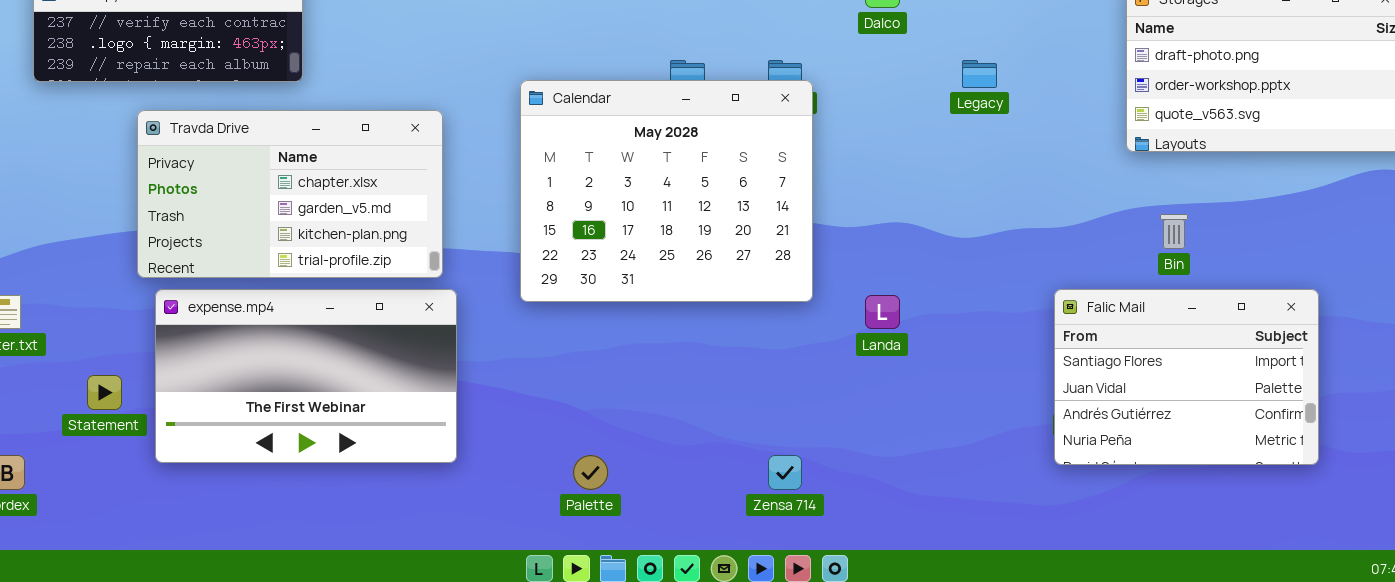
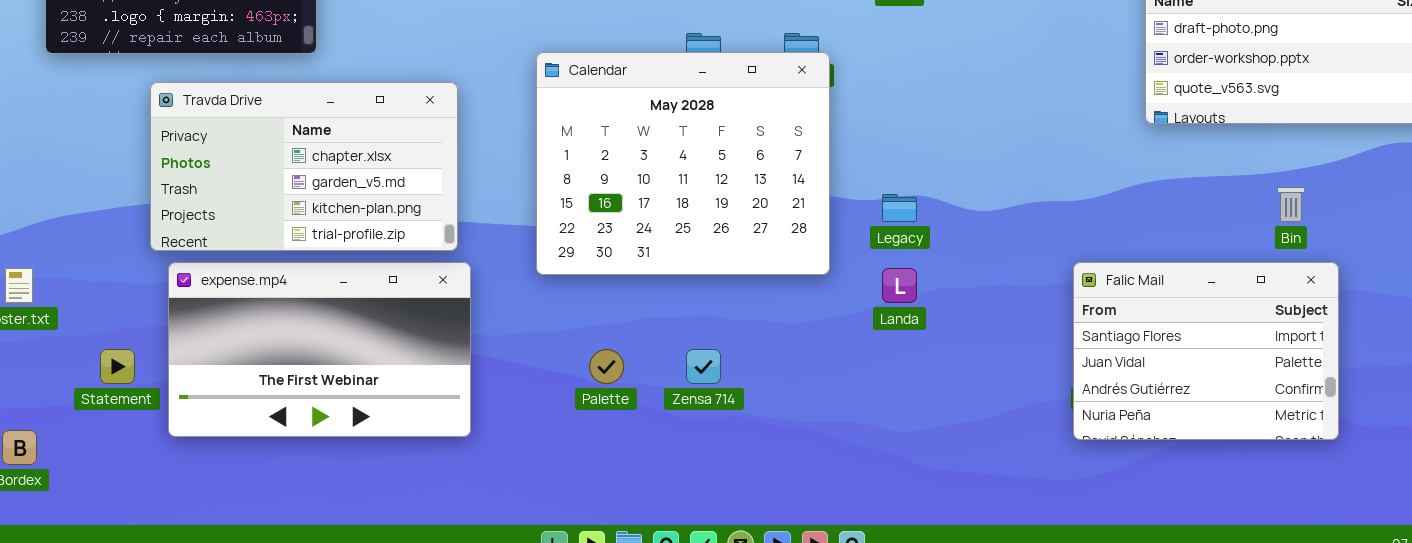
Legacy: [962,60,997,88] -> [882,194,917,222], moved
Bin: [1160,214,1188,249] -> [1277,187,1305,222], moved
Palette: [573,455,608,490] -> [589,349,624,384], moved
Zensa 714: [768,455,802,490] -> [686,349,721,384], moved

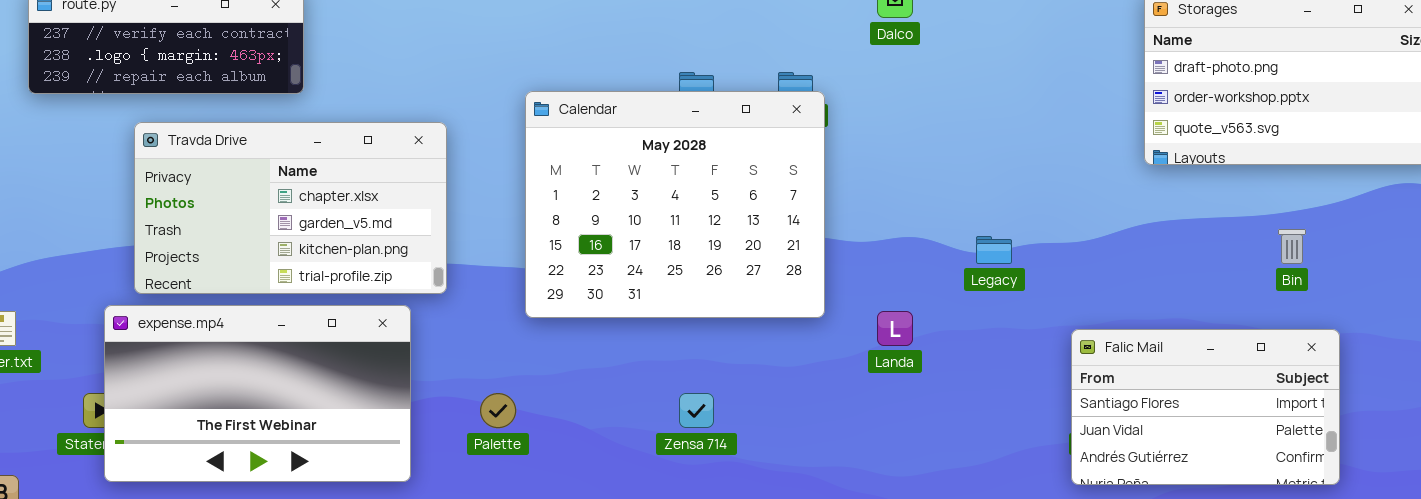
Legacy: [882,194,917,222] -> [976,236,1012,264], moved
expense.mp4: [168,262,471,437] -> [104,305,411,482], moved
Falic Mail: [1073,262,1339,440] -> [1071,329,1340,485], resized
Palette: [589,349,624,384] -> [480,393,516,428], moved

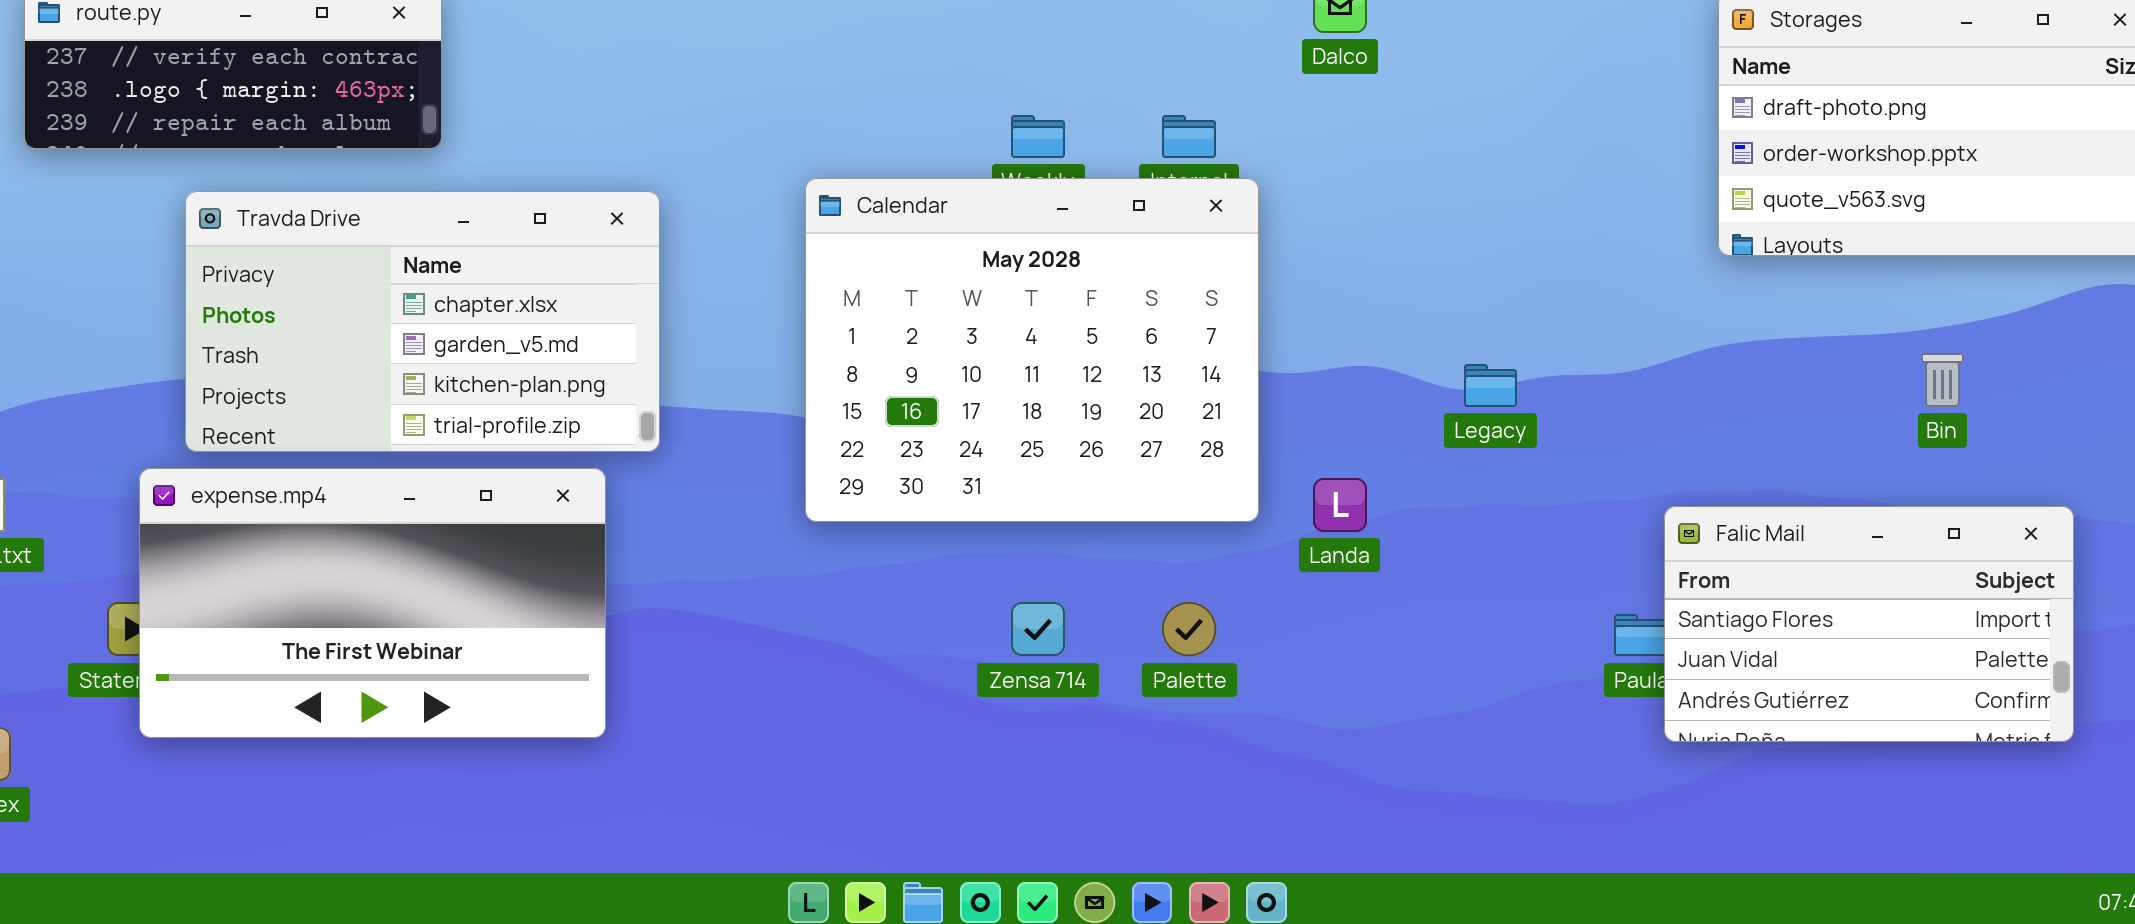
Calendar: [525,91,825,318] -> [805,178,1259,522], moved
Falic Mail: [1071,329,1340,485] -> [1664,506,2074,742], moved
Palette: [480,393,516,428] -> [1162,602,1216,656], moved

